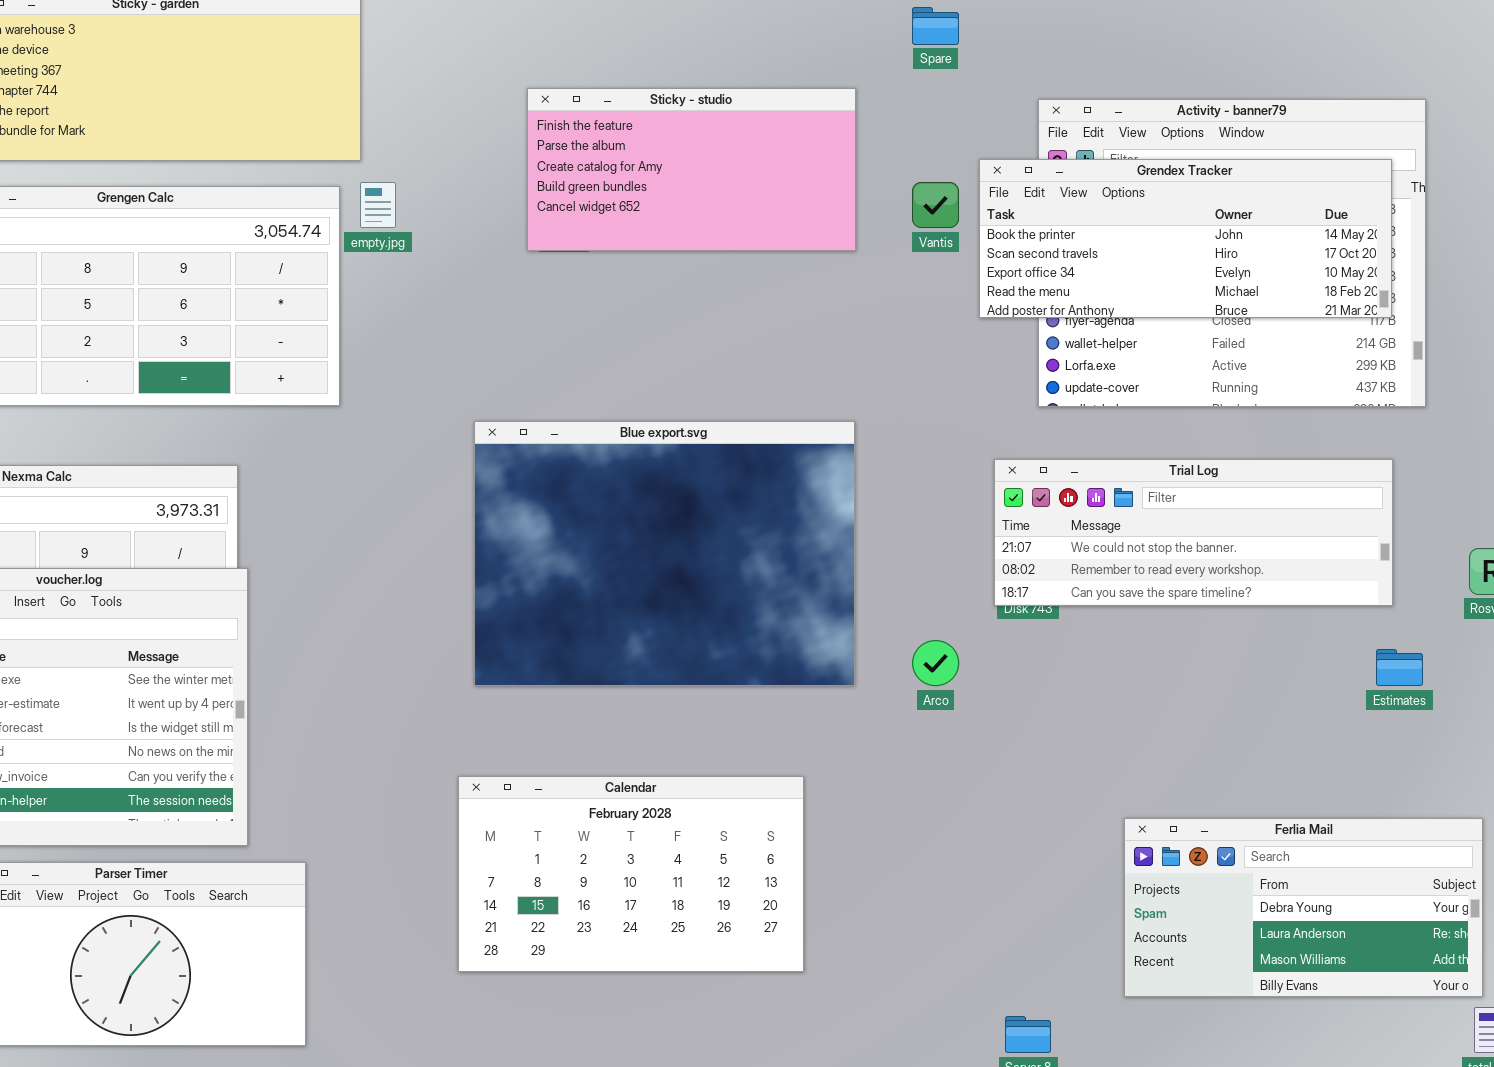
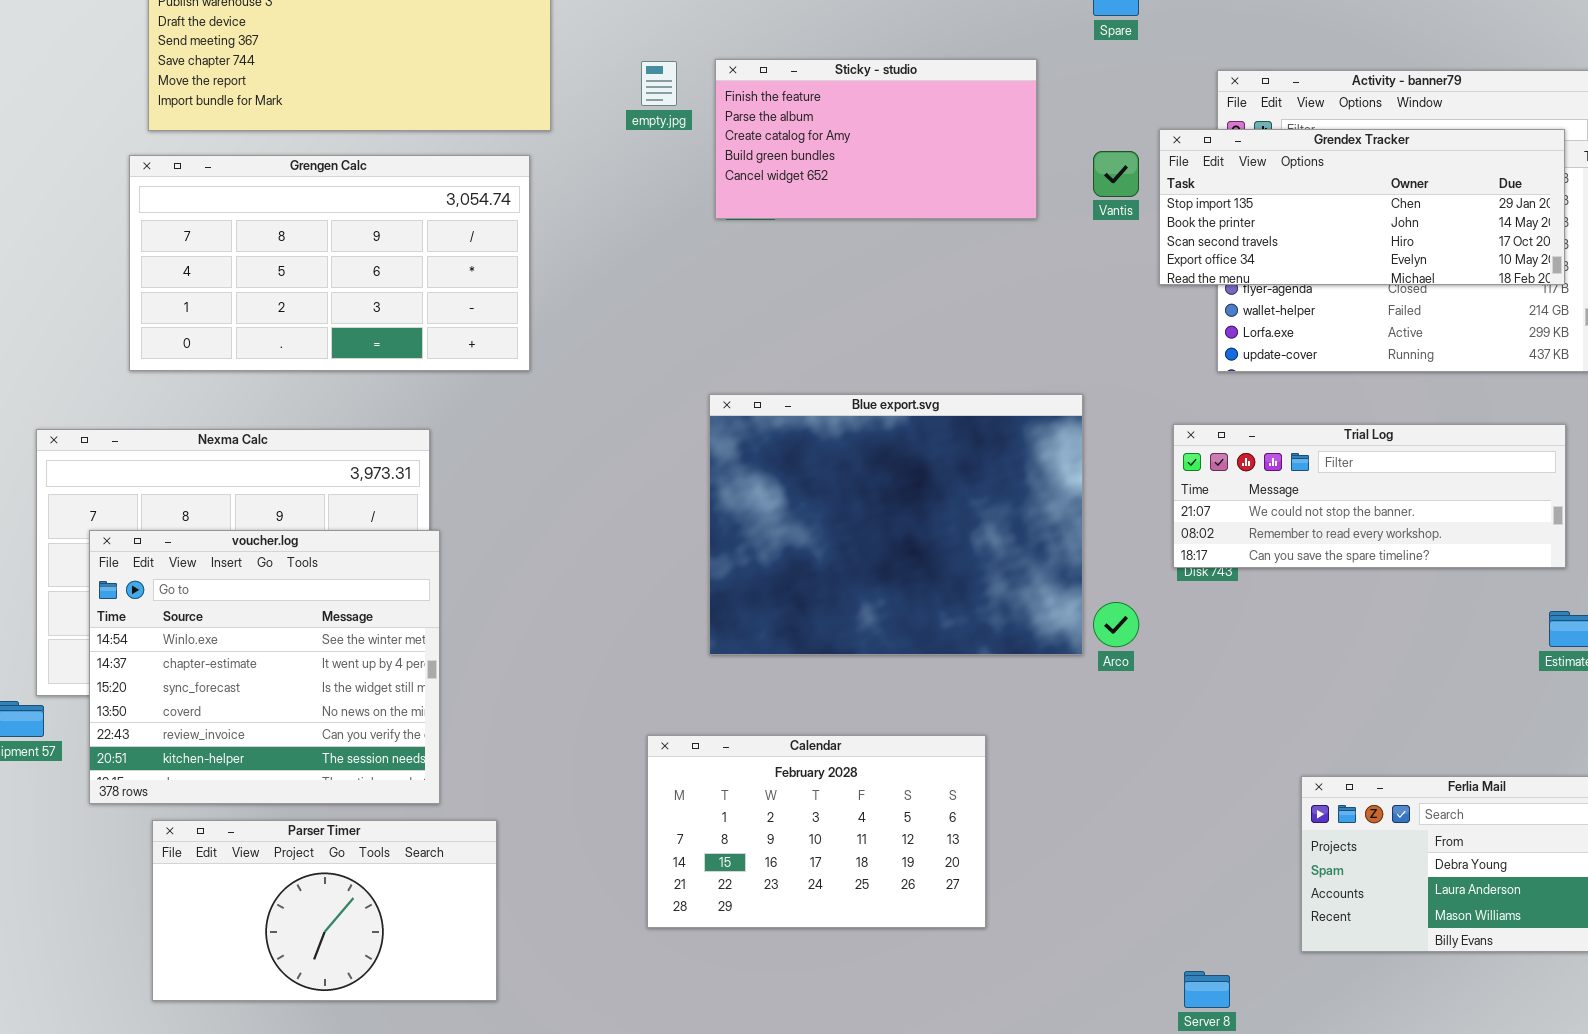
Grendex Tracker: [979,159,1392,318] -> [1159,129,1565,285], scrolled up 1 row
empty.jpg: [360,182,396,228] -> [641,61,677,106], moved
Blue export.svg: [474,421,855,686] -> [709,394,1083,655], moved

